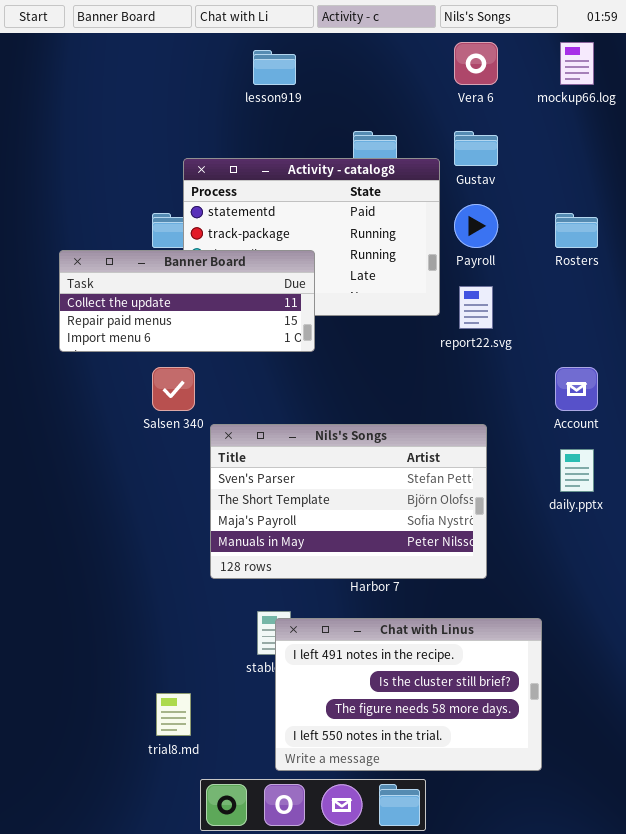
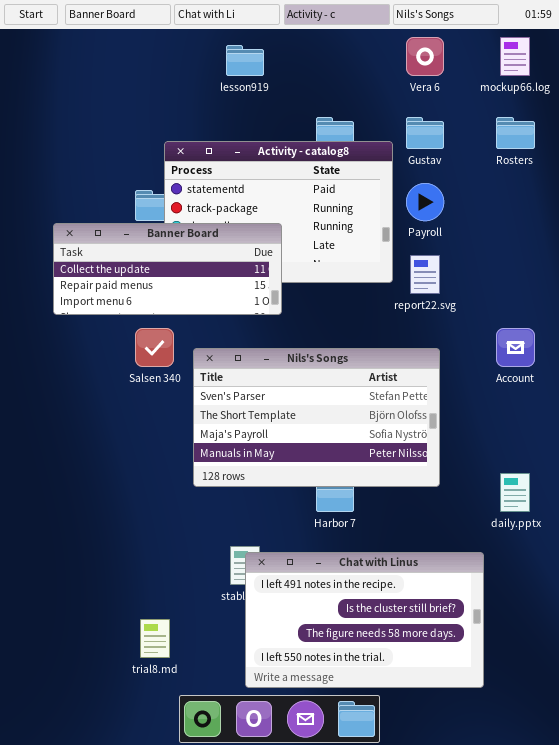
Rosters: [555,213,598,248] -> [496,117,535,149], moved
Nils's Songs: [210,424,487,579] -> [193,348,440,487], moved
daily.pptx: [560,449,594,492] -> [500,473,530,512], moved

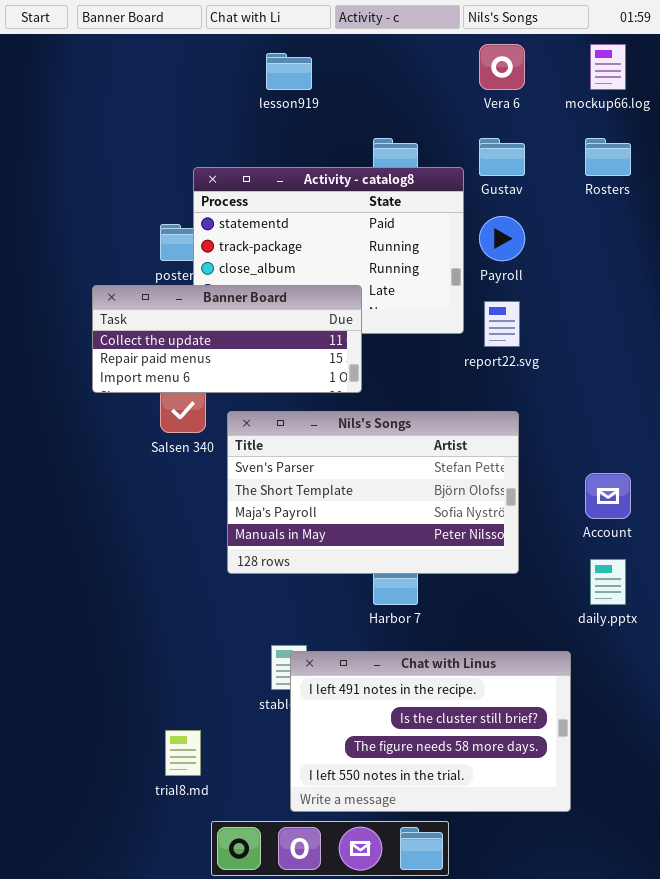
Banner Board: [53,223,282,315] -> [92,285,362,393], moved
Account: [496,328,535,367] -> [585,473,631,519], moved

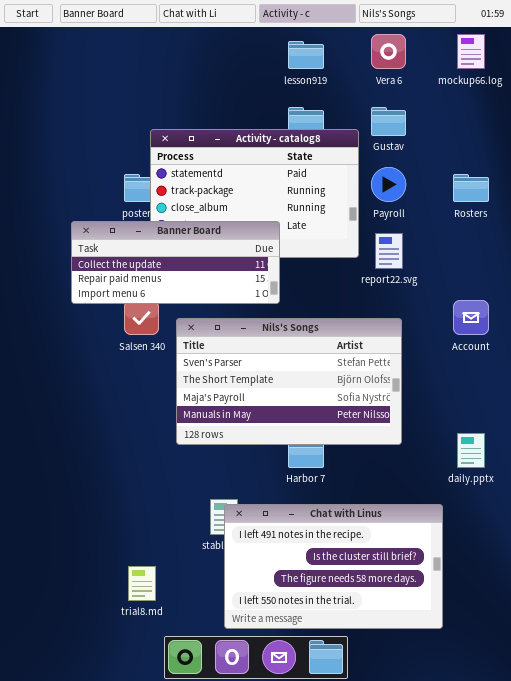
lesson919: [266,53,312,90] -> [288,41,324,69], moved
Rosters: [585,138,631,176] -> [453,174,489,202], moved
Account: [585,473,631,519] -> [453,300,489,335], moved

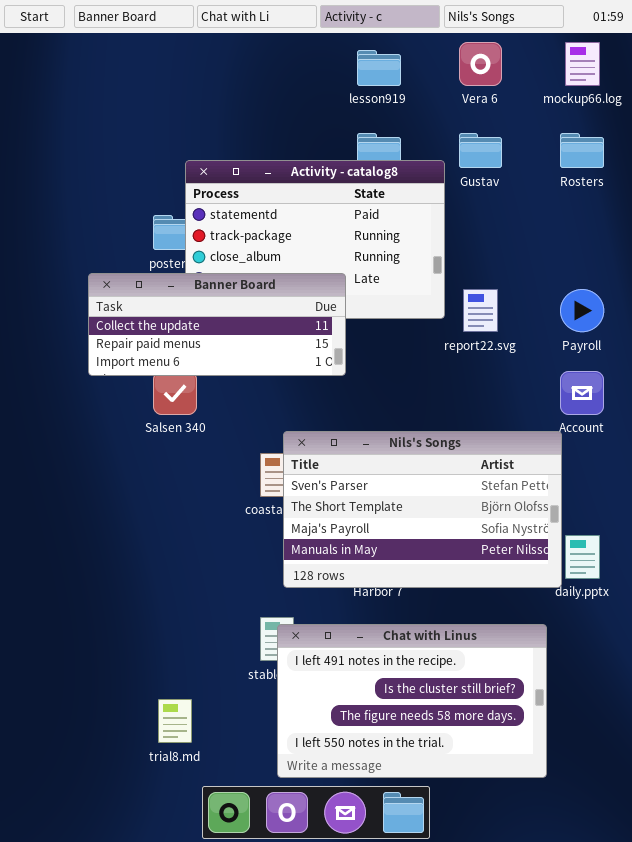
Payroll: [371,167,406,202] -> [560,289,604,332], moved
Rosters: [453,174,489,202] -> [560,133,604,168], moved
Nils's Songs: [176,318,402,445] -> [283,431,562,588], moved

